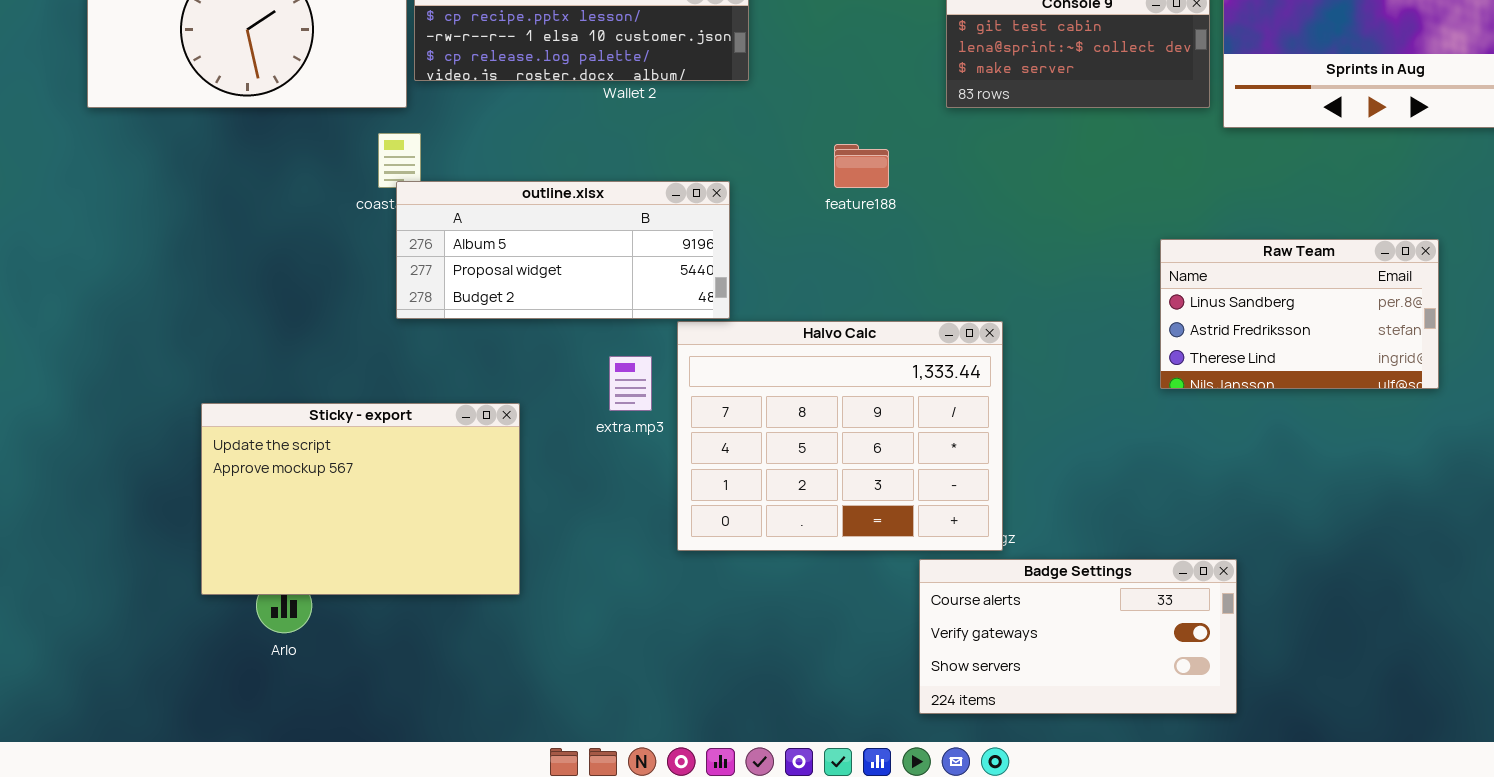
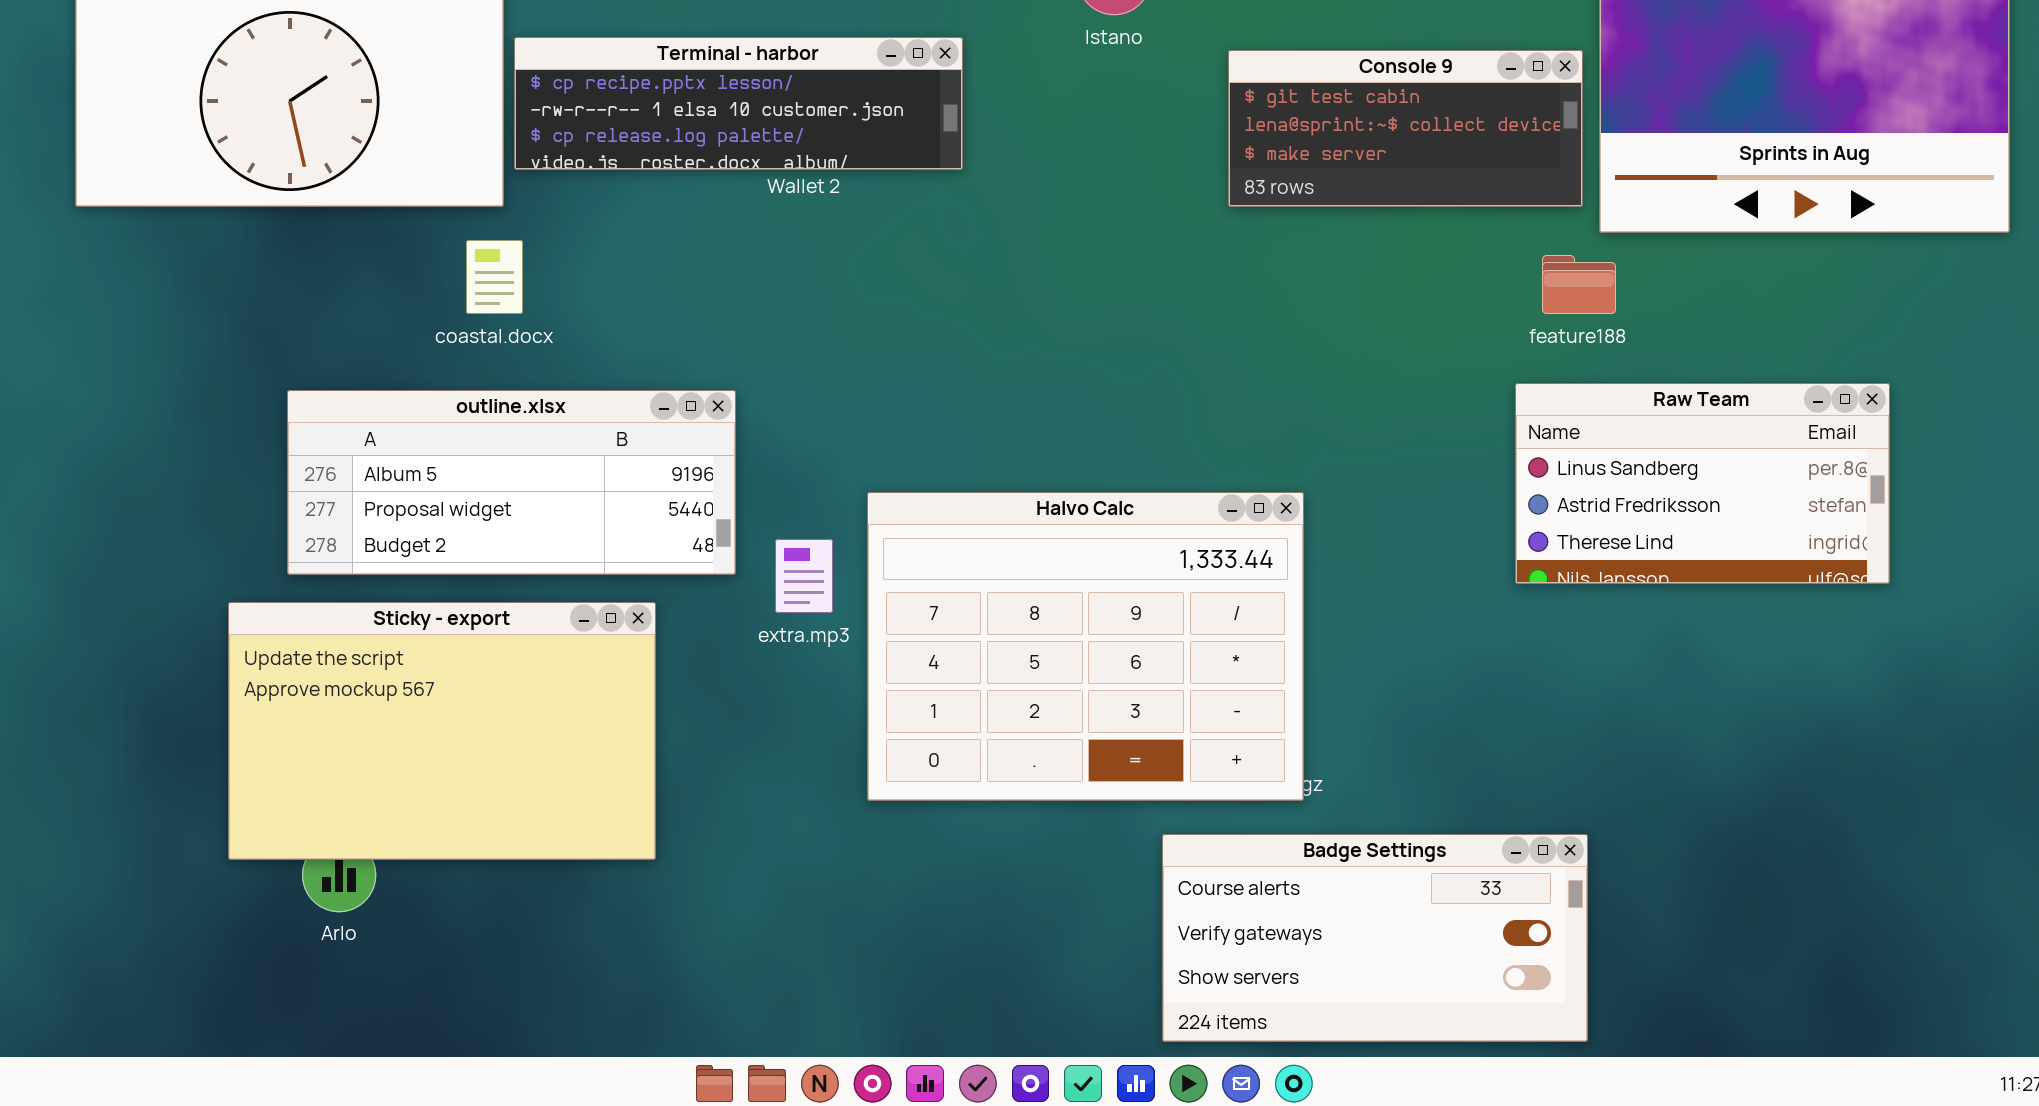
feature188: [834,144,889,188] -> [1542,255,1616,314], moved
outline.xlsx: [396,181,730,319] -> [287,390,736,575], moved
Badge Settings: [919,559,1237,714] -> [1162,834,1588,1042], moved

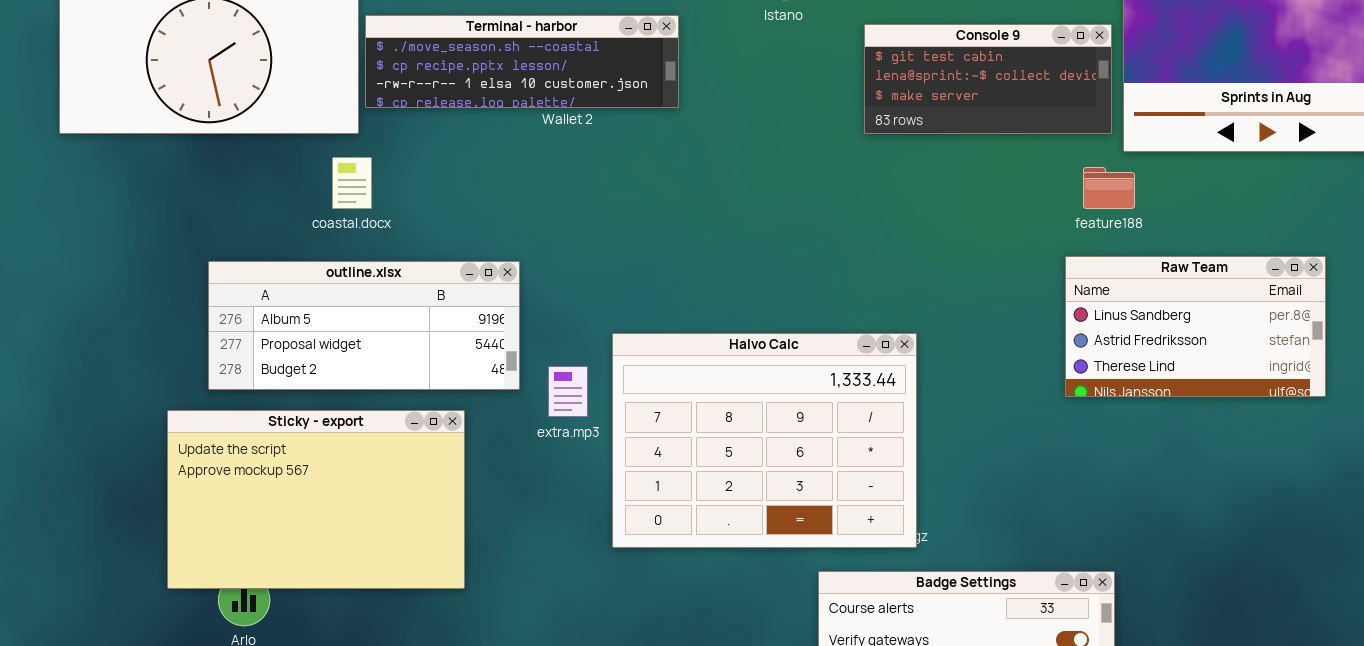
Terminal - harbor: [514,37,963,170] -> [365,15,679,108], scrolled up 1 row

